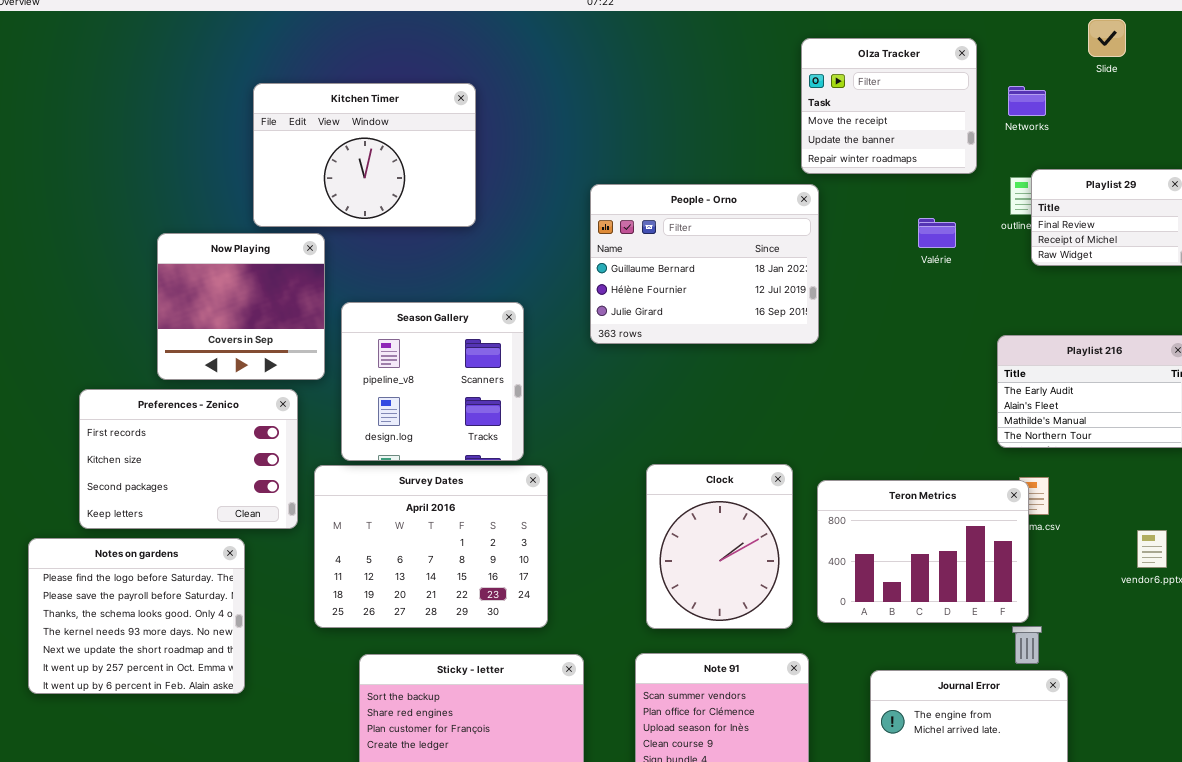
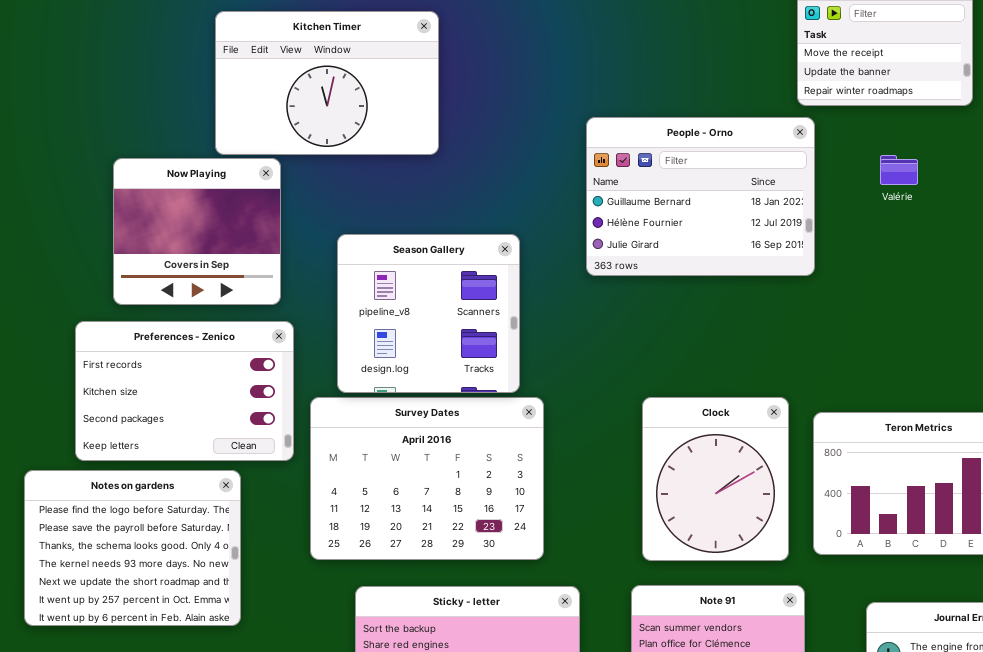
Kitchen Timer: [253,83,476,227] -> [215,11,439,155], moved
Valérie: [918,218,956,248] -> [880,155,918,185], moved
Now Playing: [157,233,325,380] -> [113,158,281,305], moved

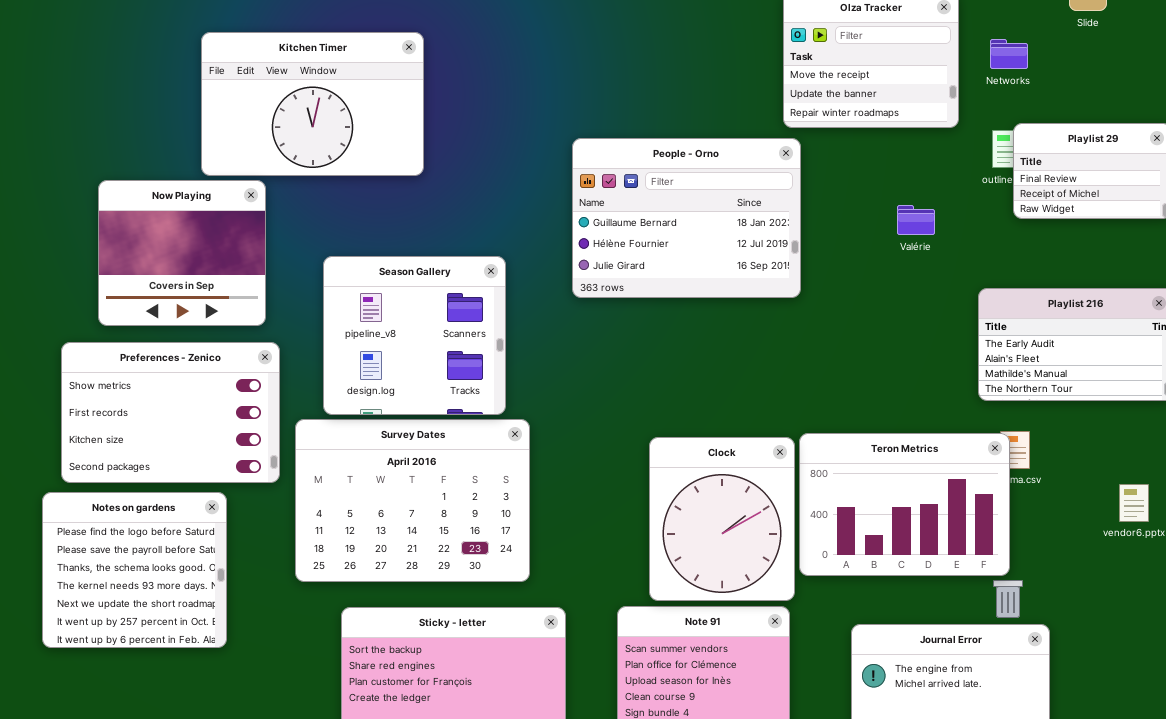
Valérie: [880,155,918,185] -> [897,205,935,235], moved
Preferences - Zenico: [75,321,294,461] -> [61,342,280,483], scrolled up 1 row
Clock: [642,397,789,561] -> [649,437,795,601], moved
Notes on gardens: [24,470,241,626] -> [42,492,227,648], resized

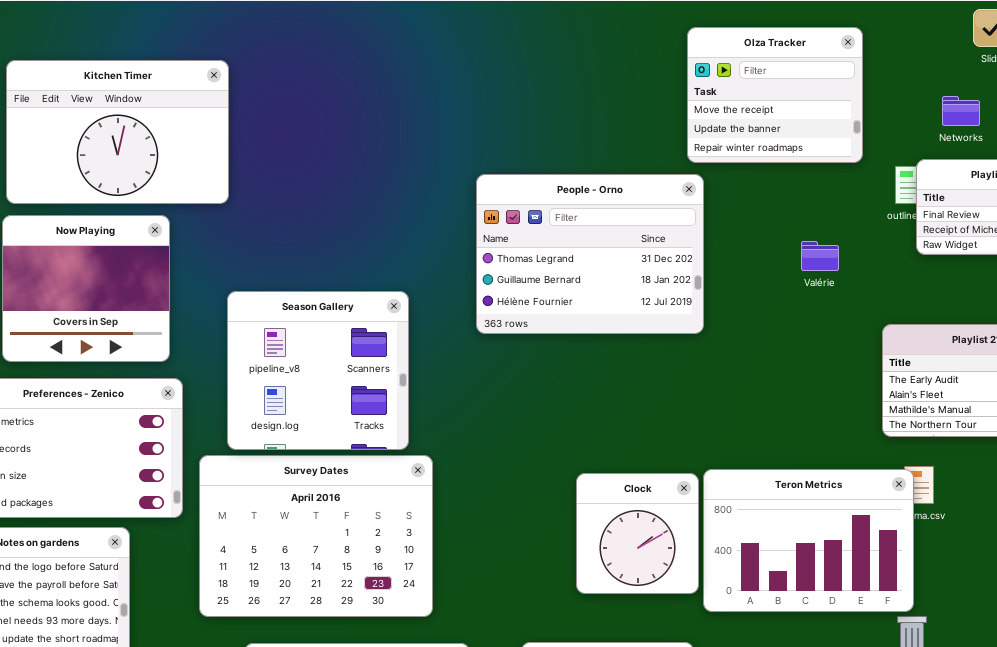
Kitchen Timer: [201,32,424,176] -> [6,60,229,204], moved
Networks: [990,39,1028,69] -> [942,96,980,126], moved
People - Orno: [572,138,801,298] -> [476,174,704,334], scrolled up 1 row
Clock: [649,437,795,601] -> [576,473,699,594], resized

